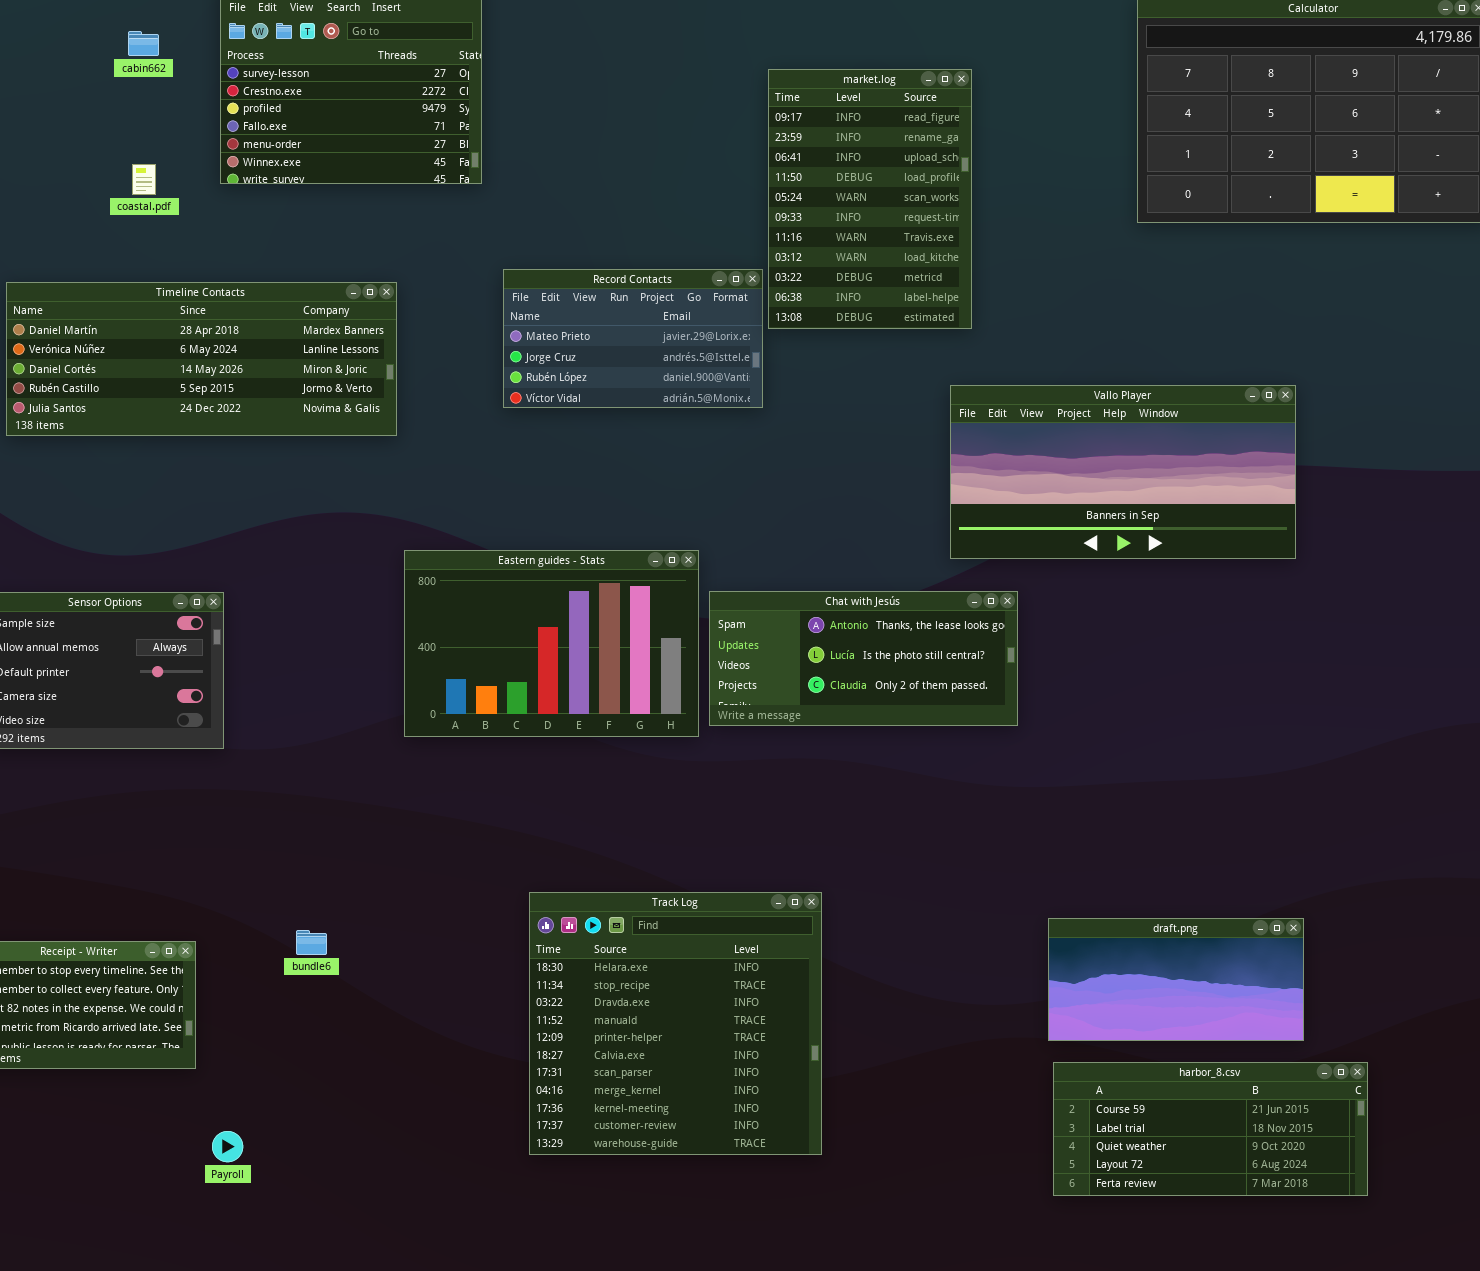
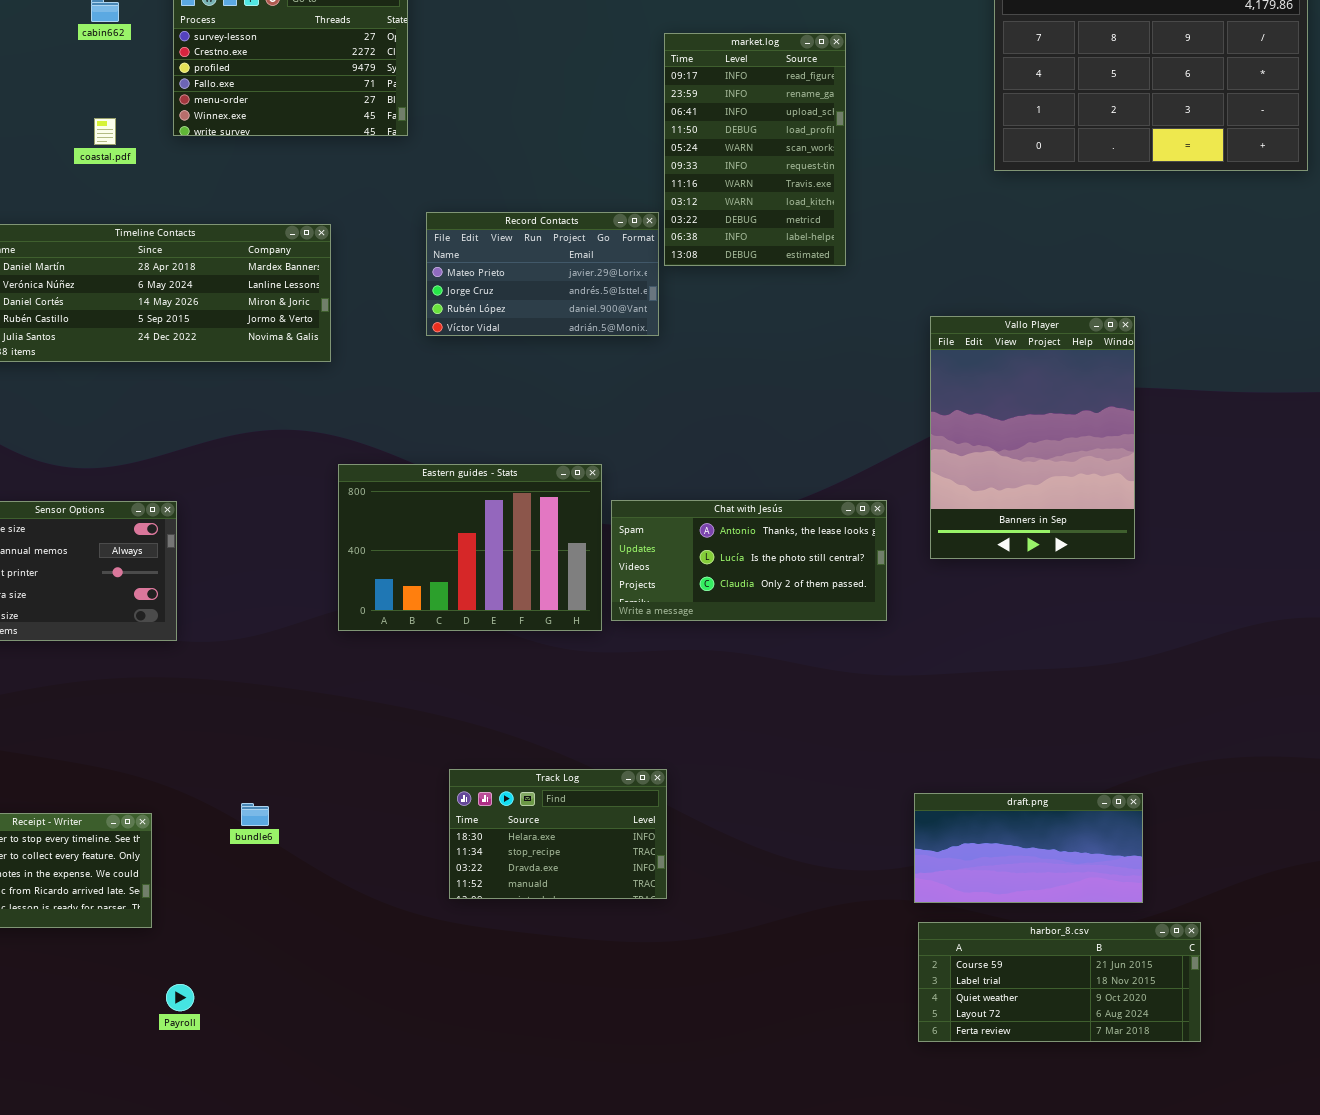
Vallo Player: [950,385,1296,559] -> [930,316,1135,559], resized
Track Log: [529,892,822,1155] -> [449,769,667,899], resized

